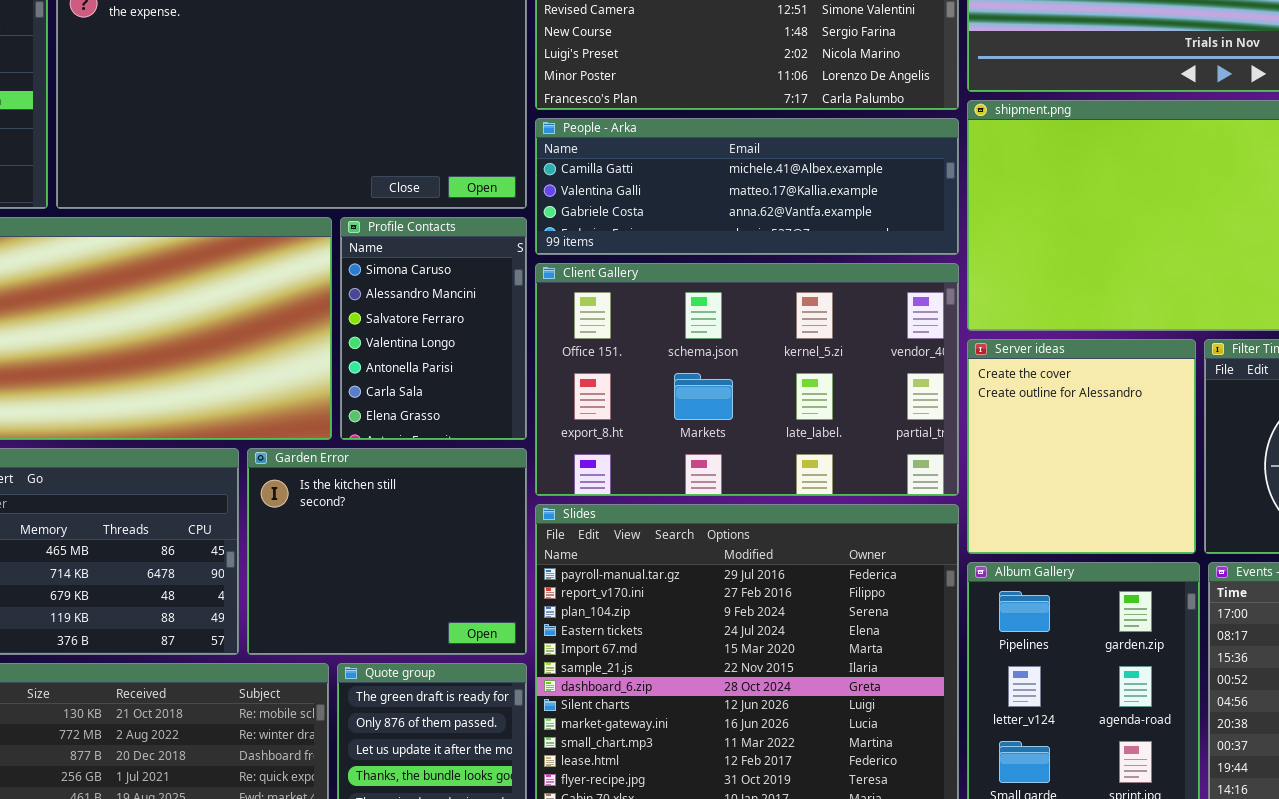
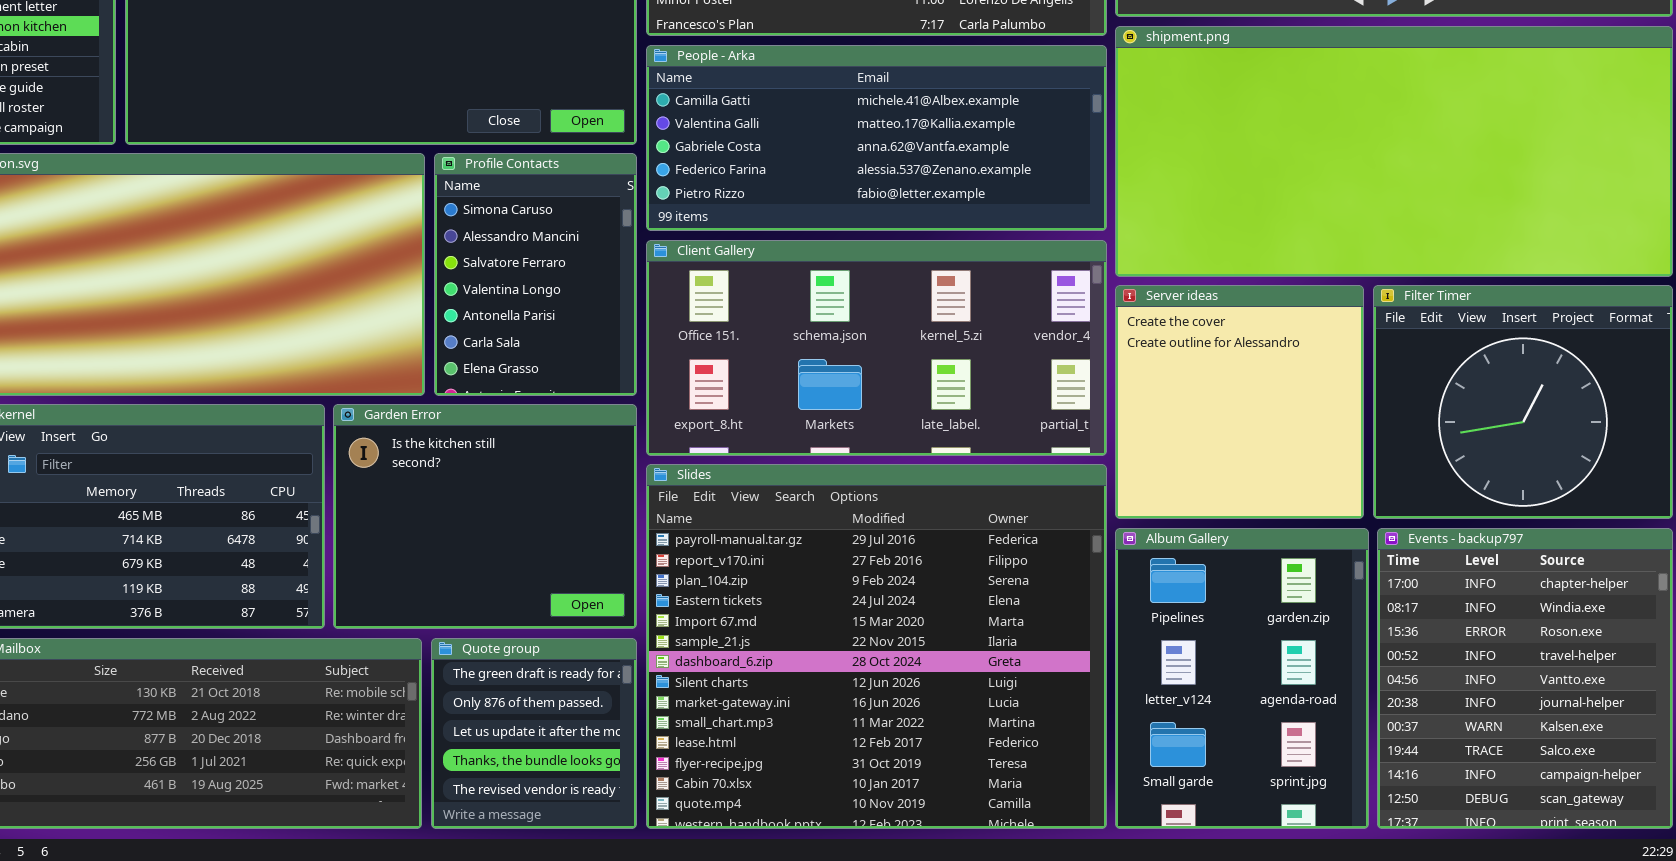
People - Arka: [535,118,959,255] -> [646,45,1107,231], resized
Client Gallery: [535,263,959,496] -> [646,240,1107,456], resized

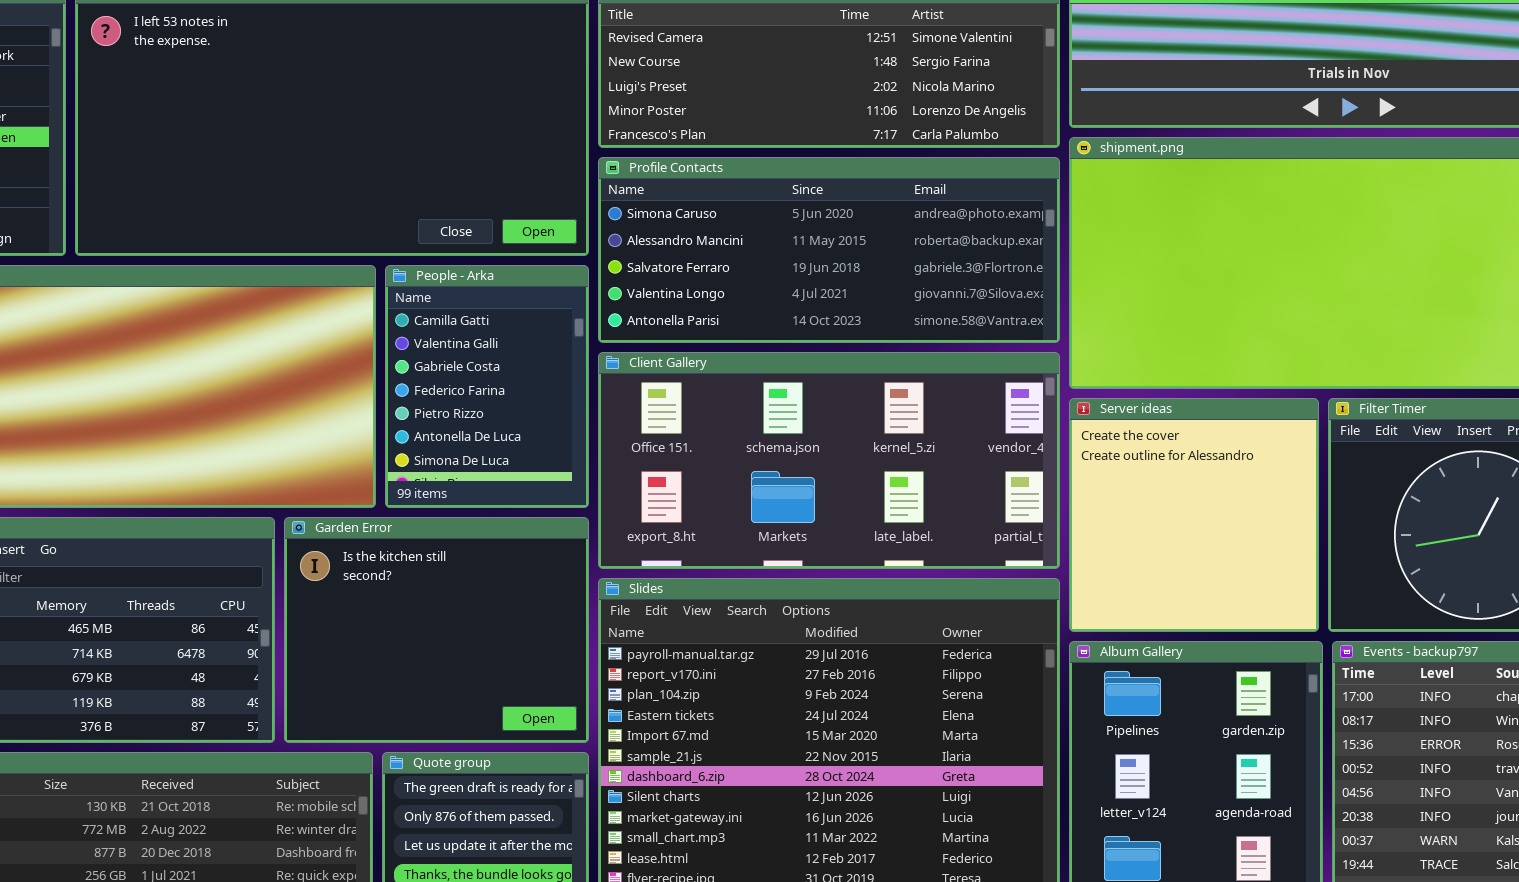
People - Arka: [646,45,1107,231] -> [385,265,589,508], moved, resized
Profile Contacts: [434,153,637,396] -> [598,157,1060,343], moved, resized

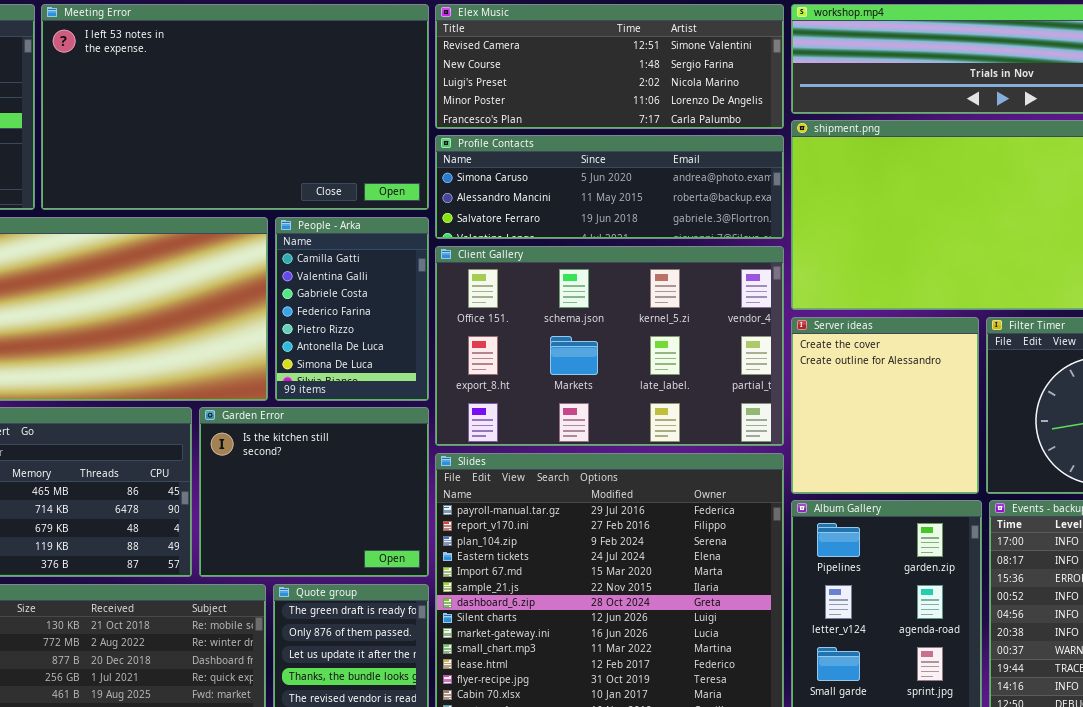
Profile Contacts: [598,157,1060,343] -> [435,135,784,239], resized
Client Gallery: [598,352,1060,569] -> [435,246,784,446], resized

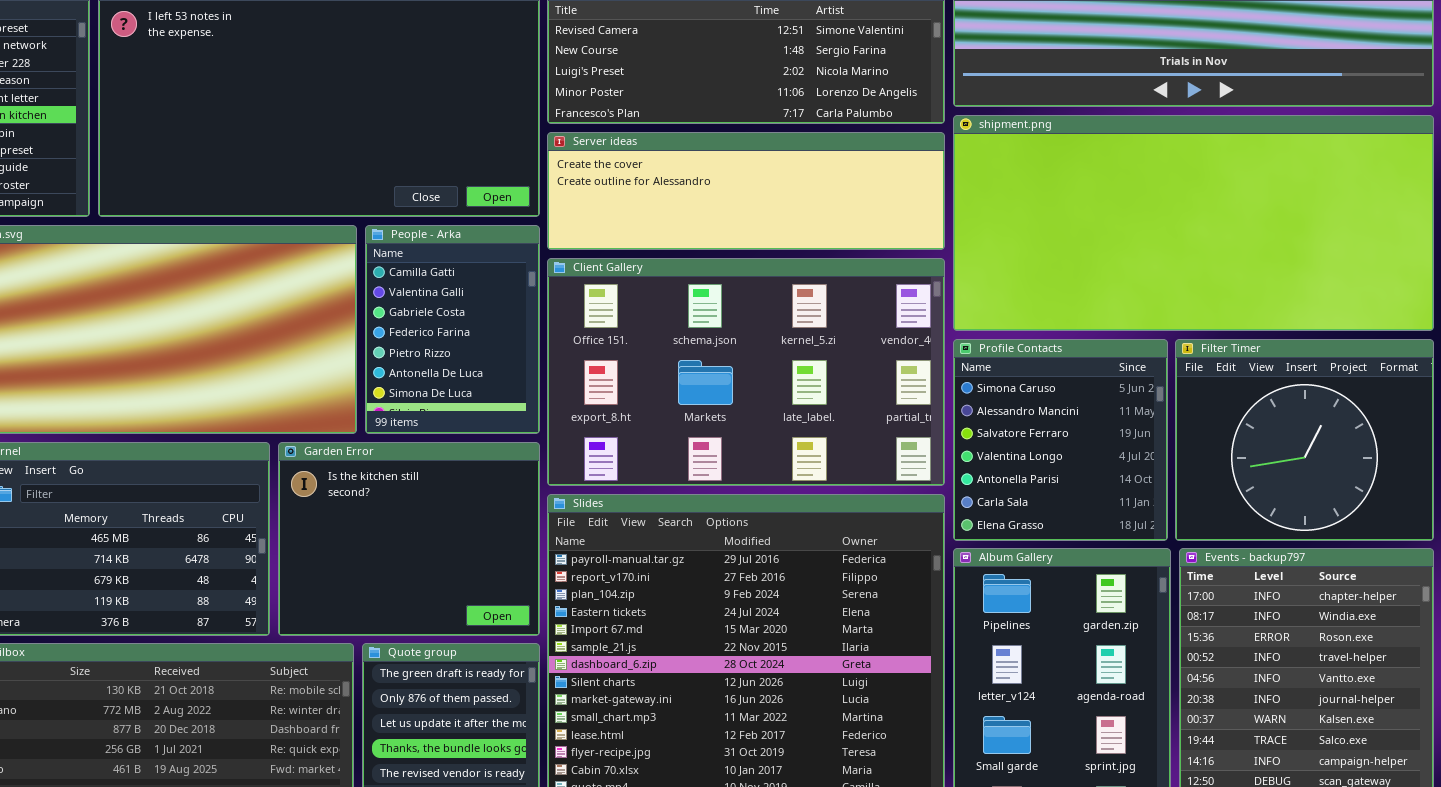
Profile Contacts: [435,135,784,239] -> [953,339,1168,541], moved, resized
Server ideas: [791,317,979,494] -> [547,132,945,250], moved, resized

